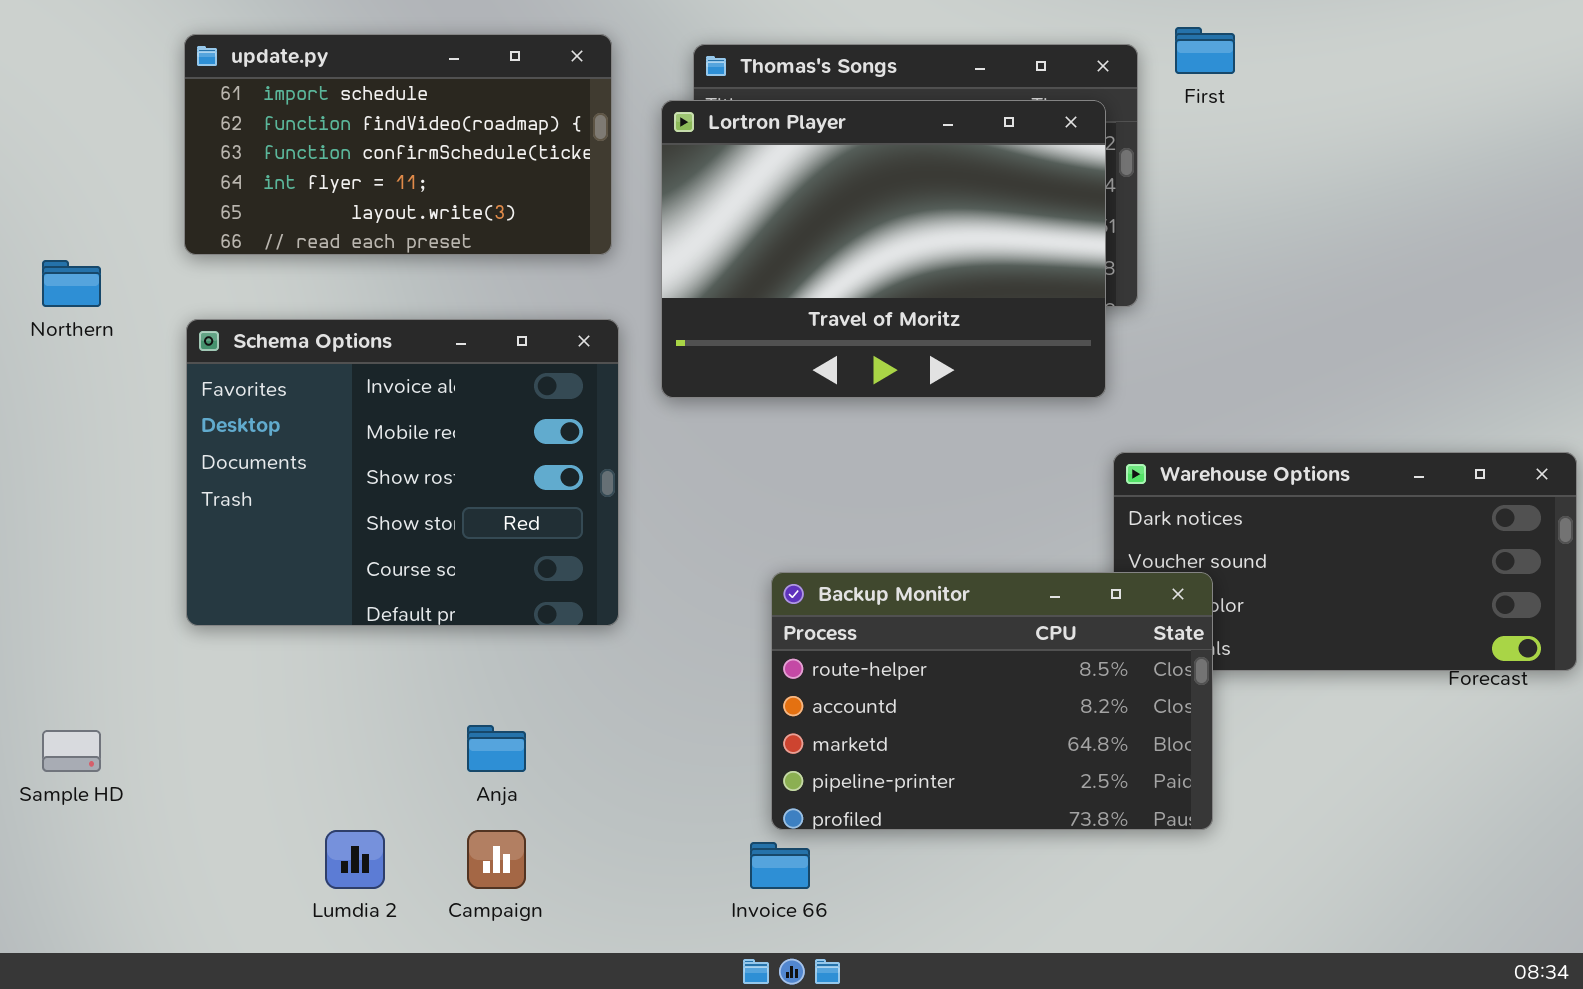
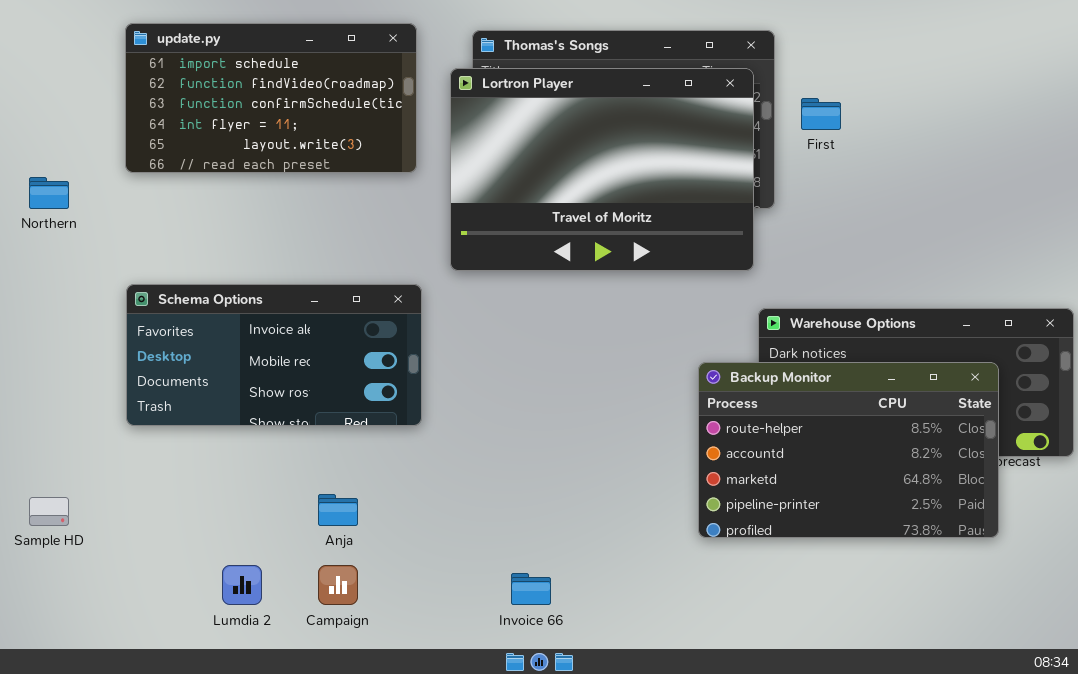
First: [1175,27,1235,74] -> [801,98,841,130], moved
Schema Options: [186,319,619,626] -> [126,284,422,426], resized
Backup Monitor: [771,572,1213,830] -> [698,362,999,538], moved

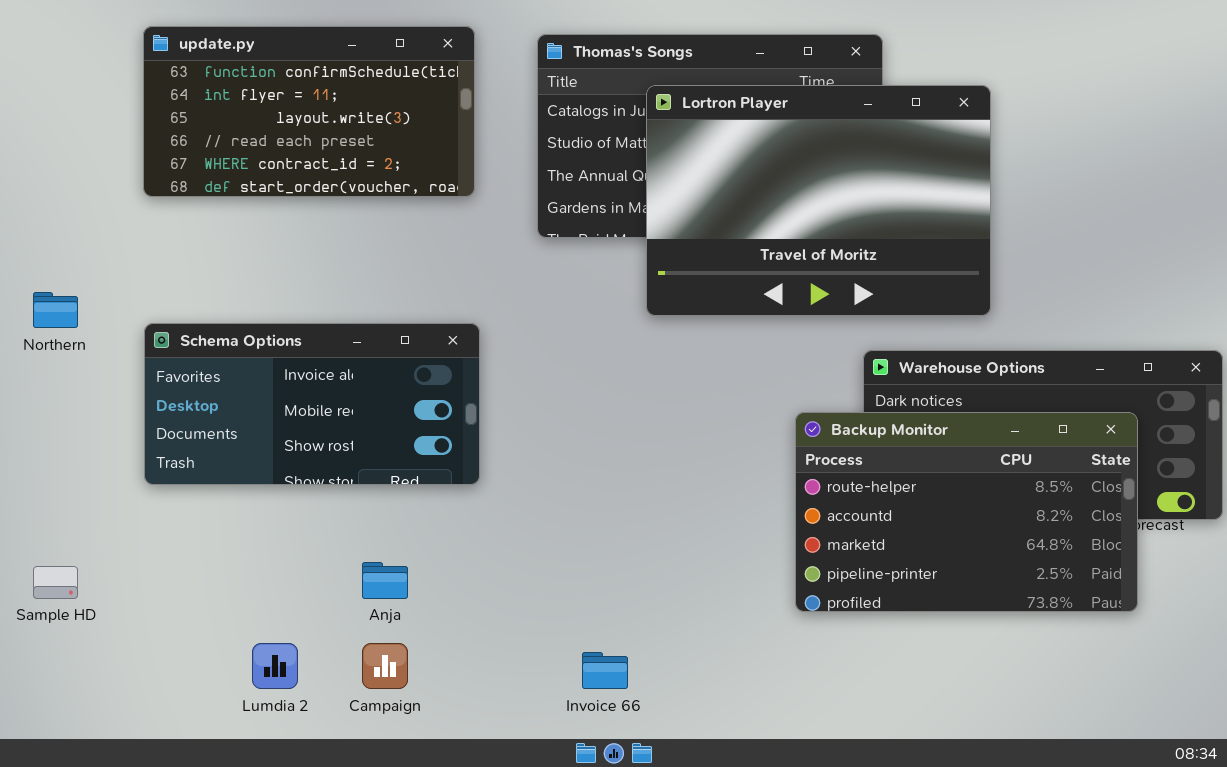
update.py: [125,23,417,173] -> [143,26,475,197], scrolled down 2 rows
Lortron Player: [450,68,754,271] -> [646,85,991,316], moved
Northern: [29,177,69,209] -> [33,292,78,328], moved

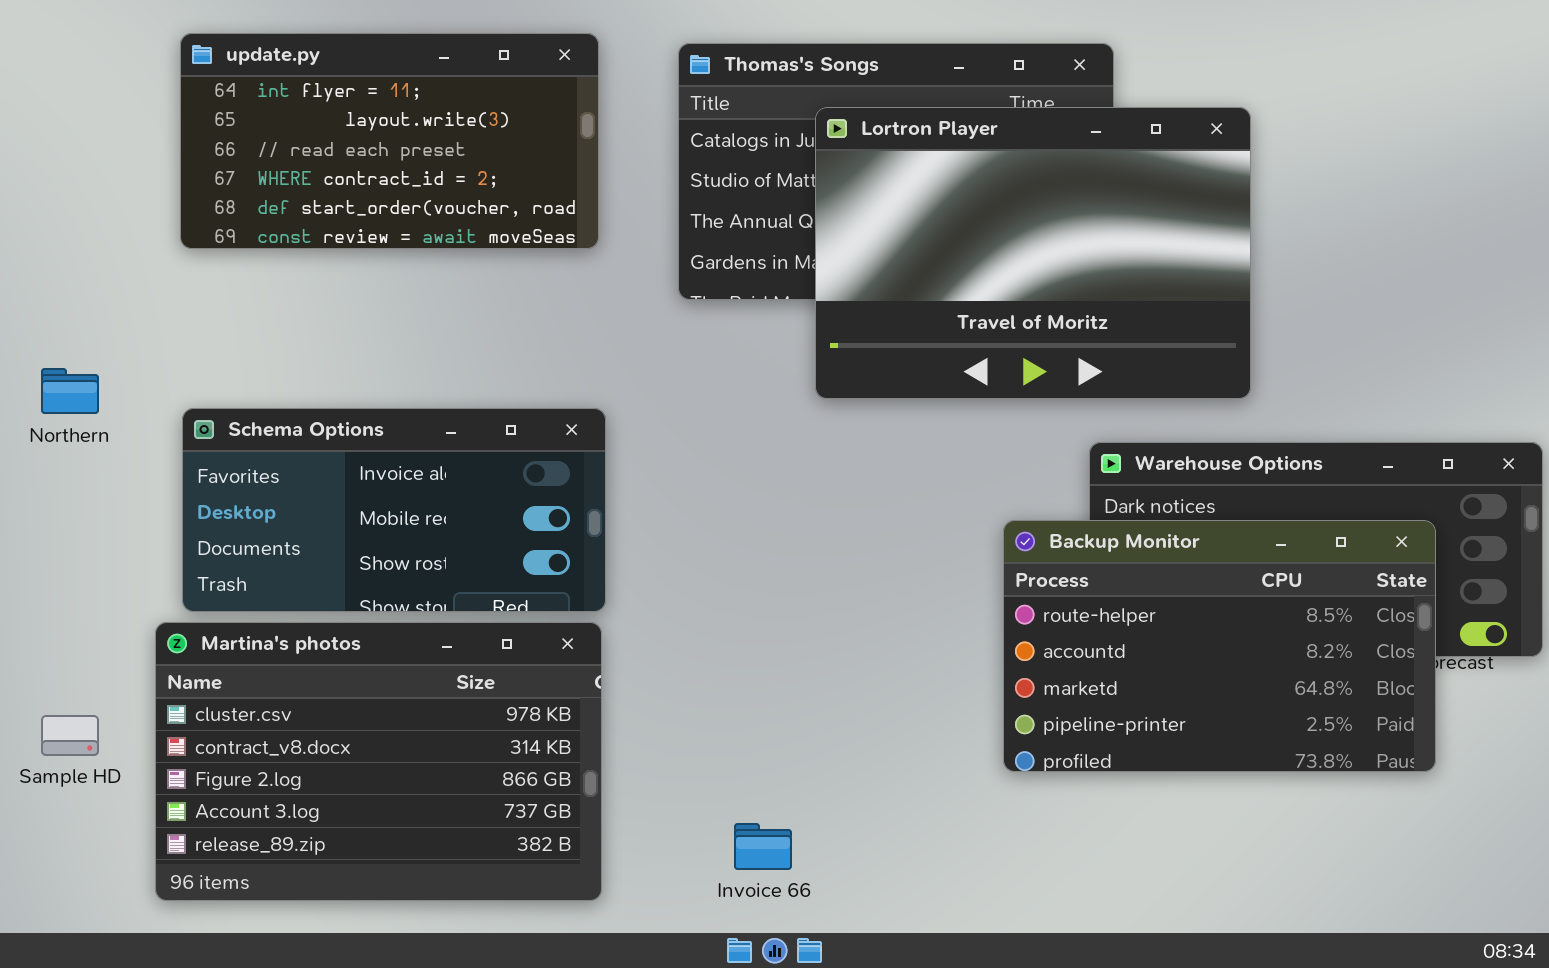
update.py: [143,26,475,197] -> [180,33,599,249], scrolled down 1 row
Martina's photos: none -> [155,622,602,901], opened

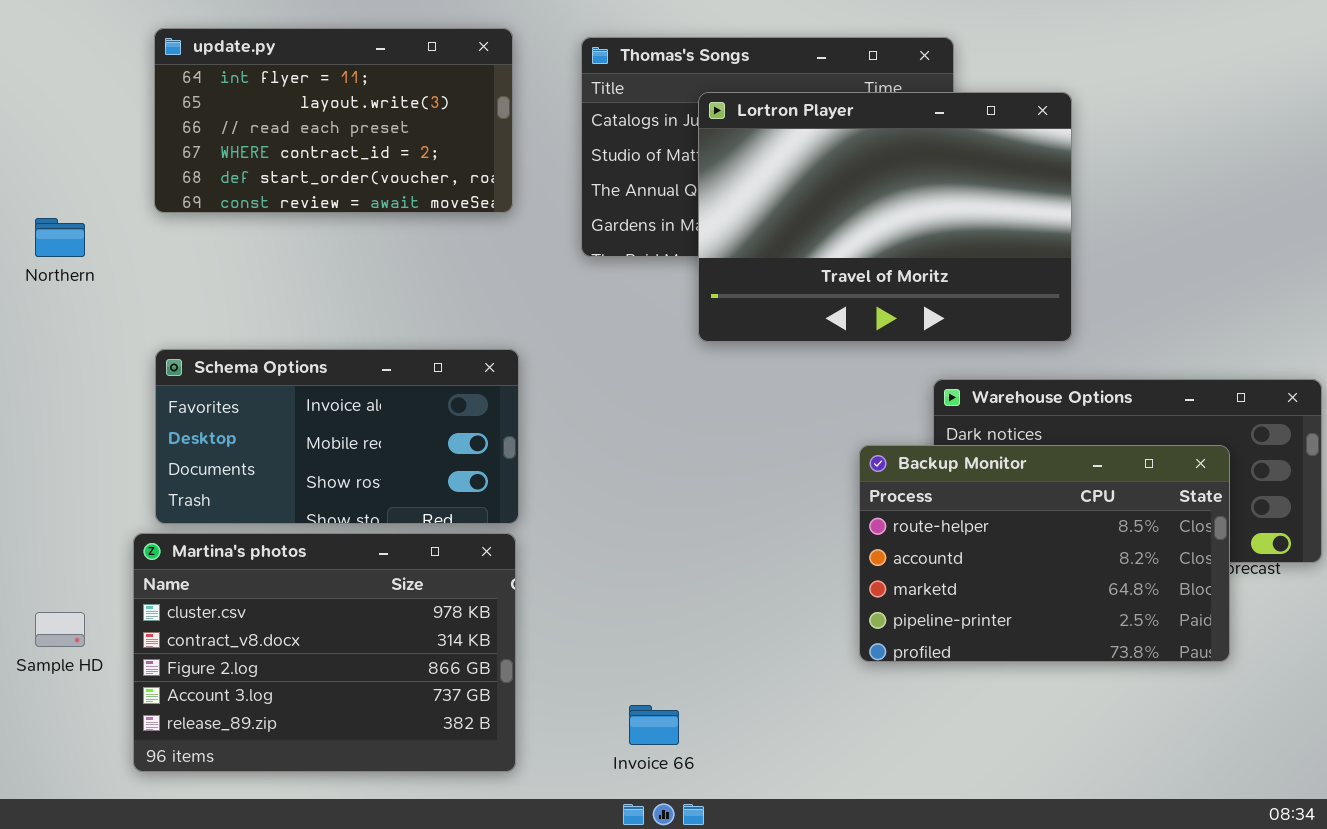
Northern: [41,368,99,414] -> [35,218,85,257], moved

